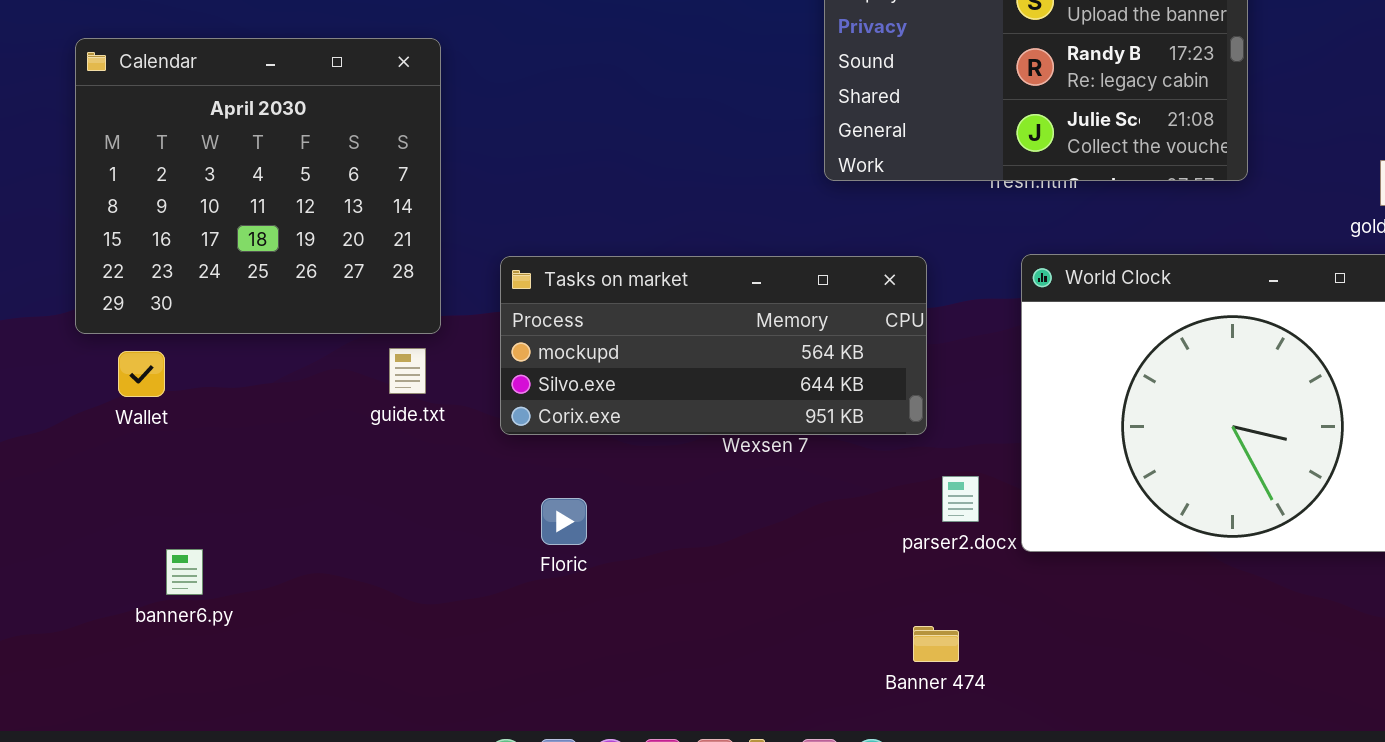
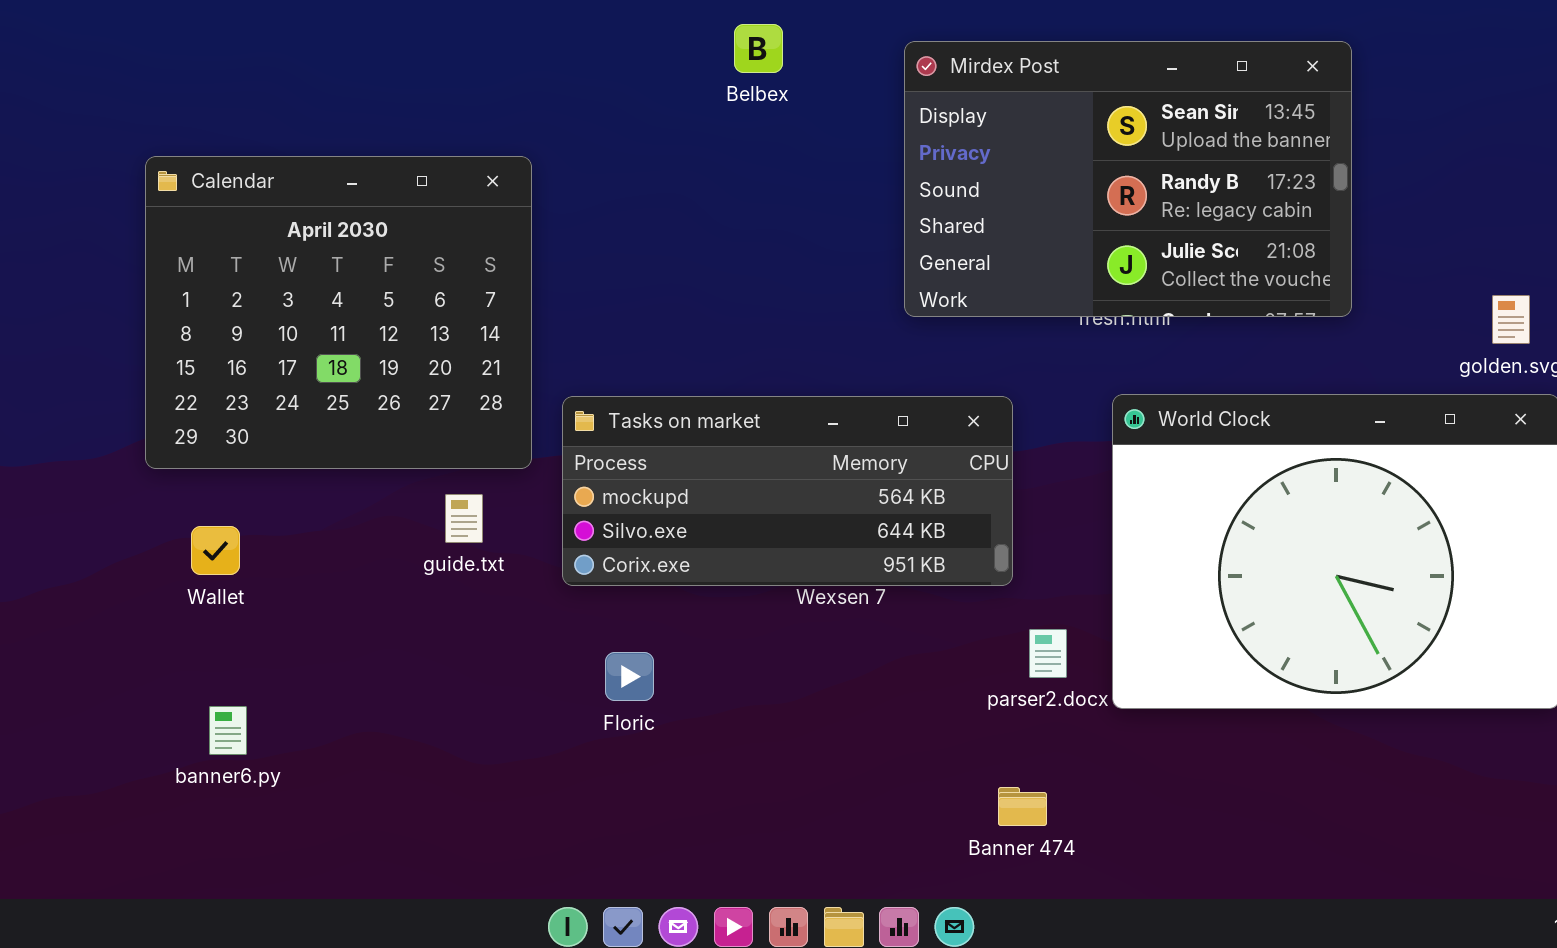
Calendar: [75,38,441,334] -> [145,156,532,469], moved
Wallet: [118,351,165,397] -> [191,526,240,575], moved

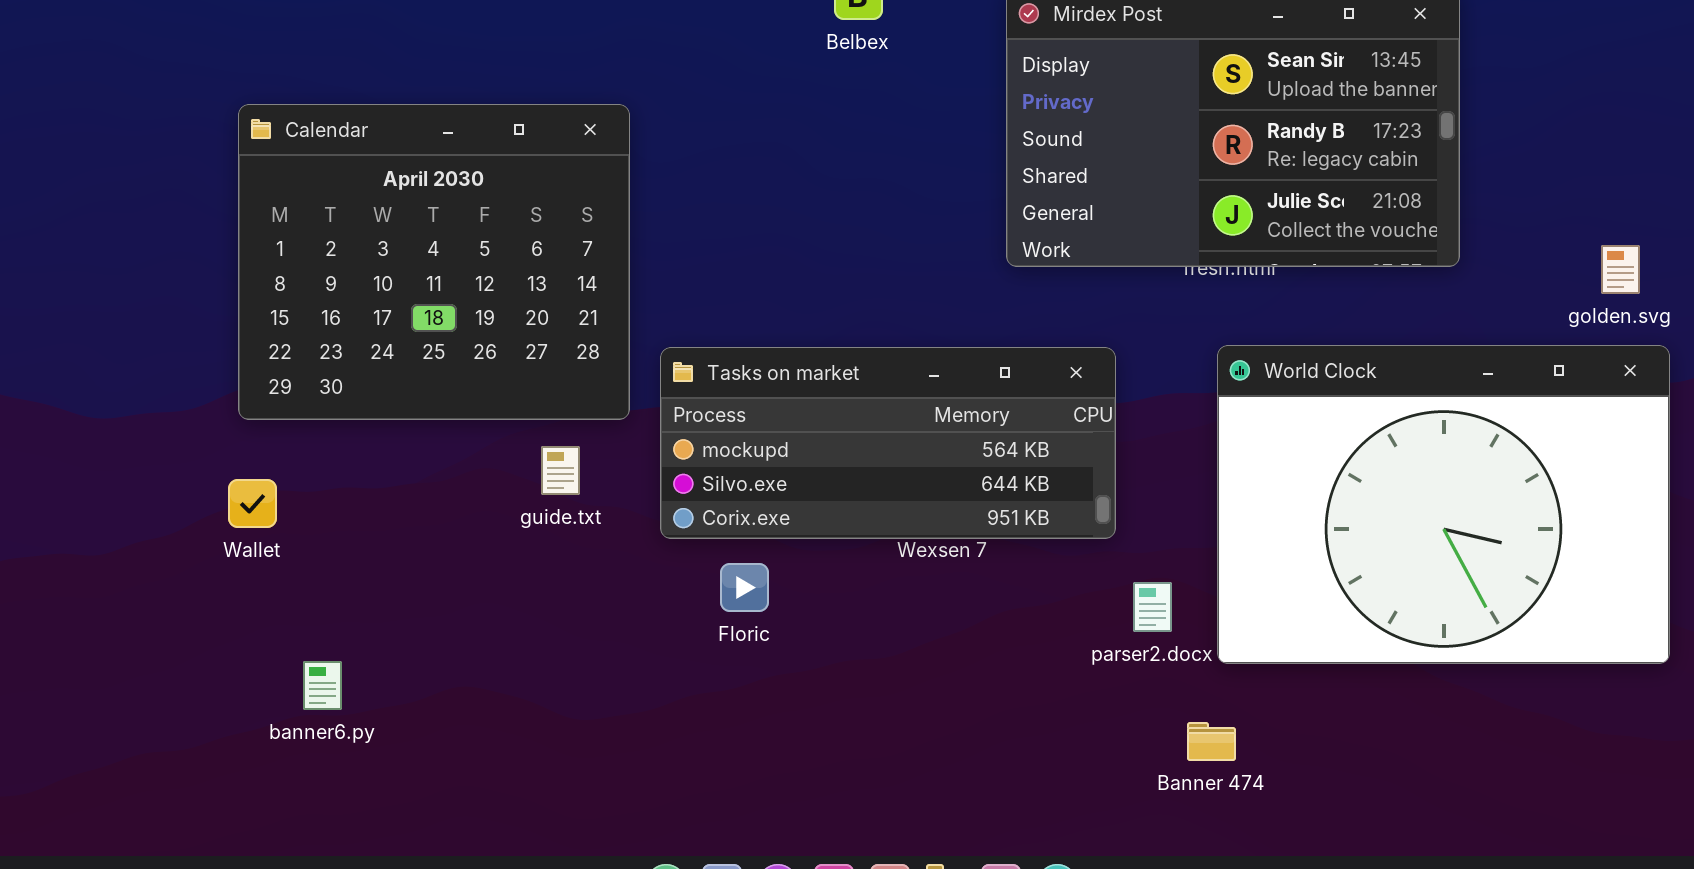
Wallet: [191,526,240,575] -> [228,479,277,528], moved
Floric: [605,652,654,701] -> [720,563,769,612], moved
Banner 474: [998,787,1047,826] -> [1187,722,1236,761], moved

